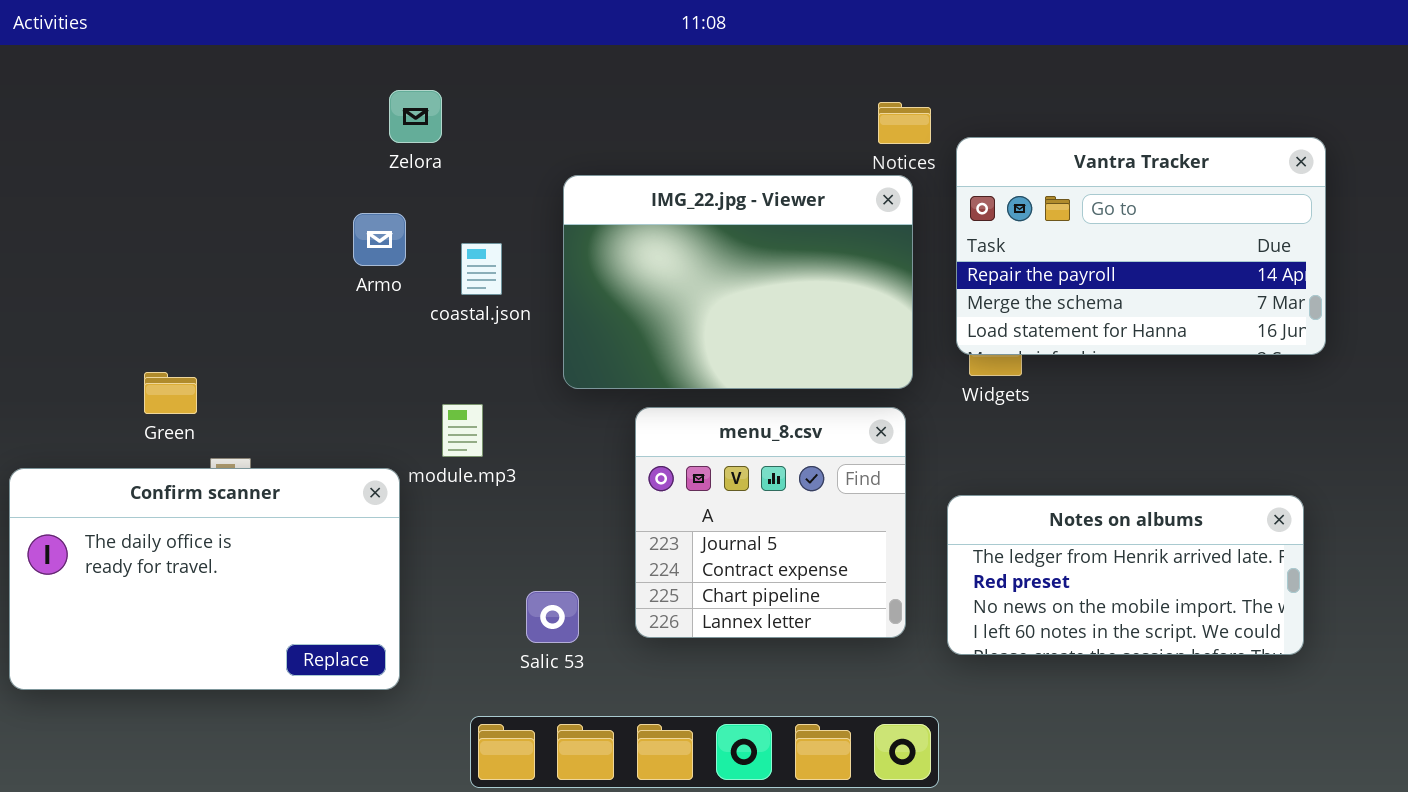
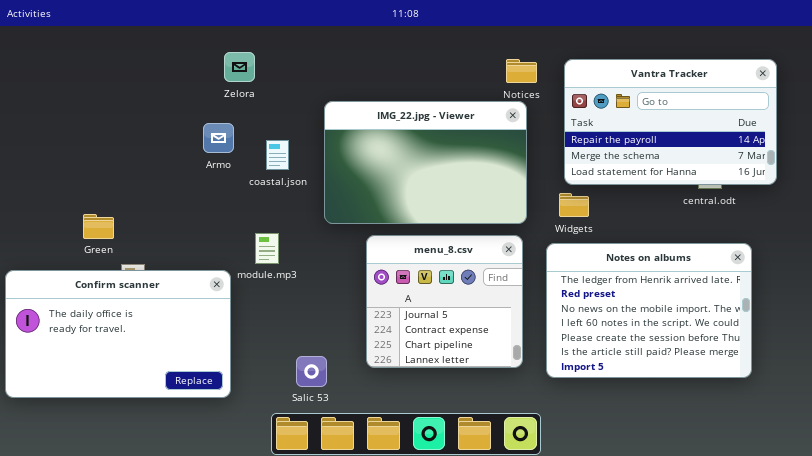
Vantra Tracker: [956,137,1326,355] -> [564,59,777,185], moved
Notes on albums: [947,495,1304,655] -> [546,243,752,378], resized
Salic 53: [526,591,579,643] -> [296,356,327,387], moved

